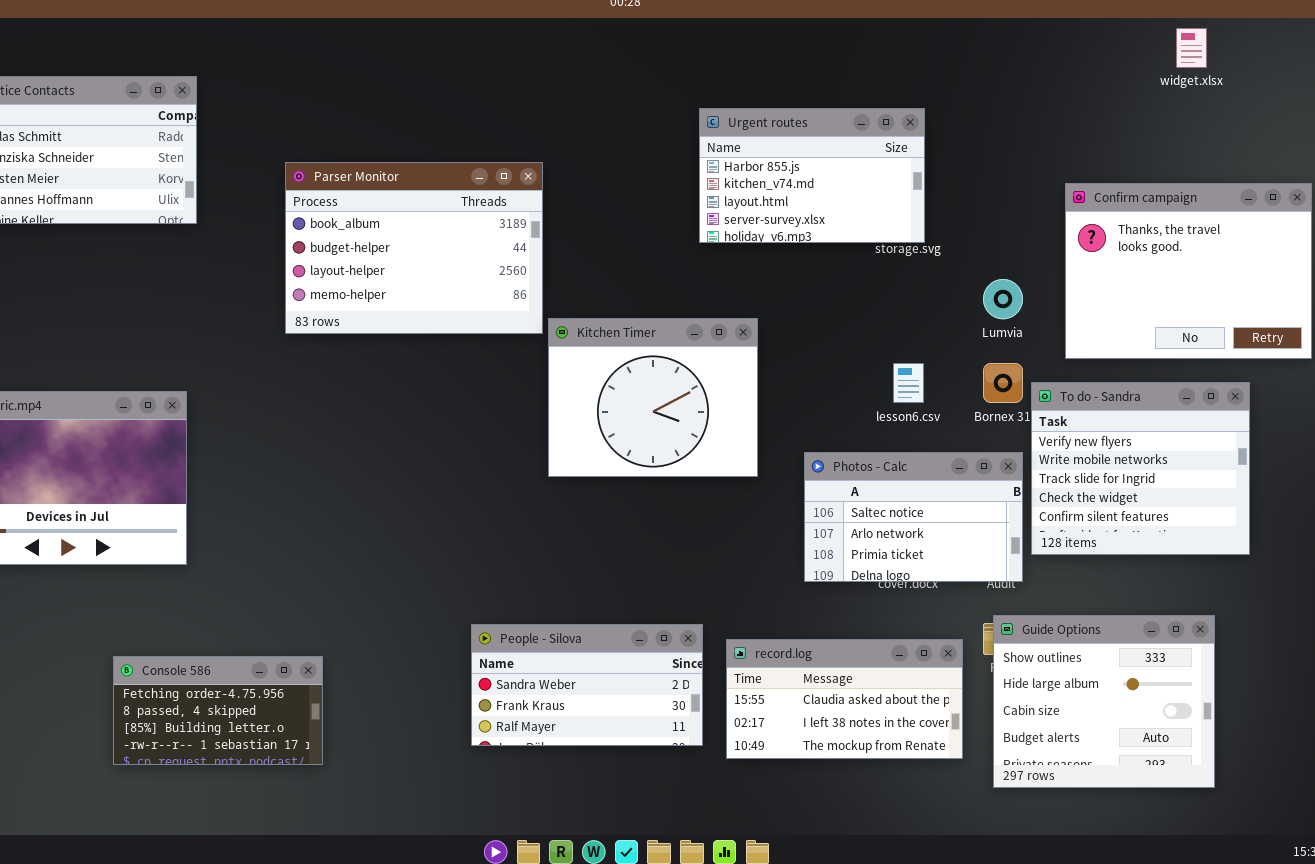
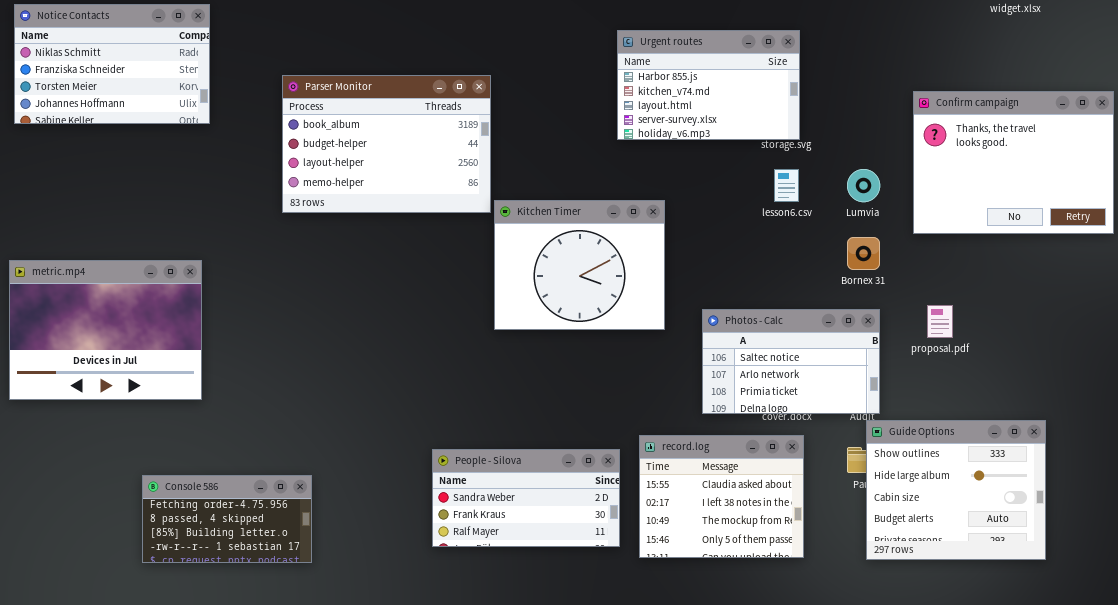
lesson6.csv: [893,363,924,403] -> [774,169,799,202], moved
To do - Sandra: [1031,382,1250,555] -> none, closed
Guide Options: [993,615,1215,788] -> [866,420,1046,560], moved
record.log: [726,639,963,759] -> [639,435,804,558], resized

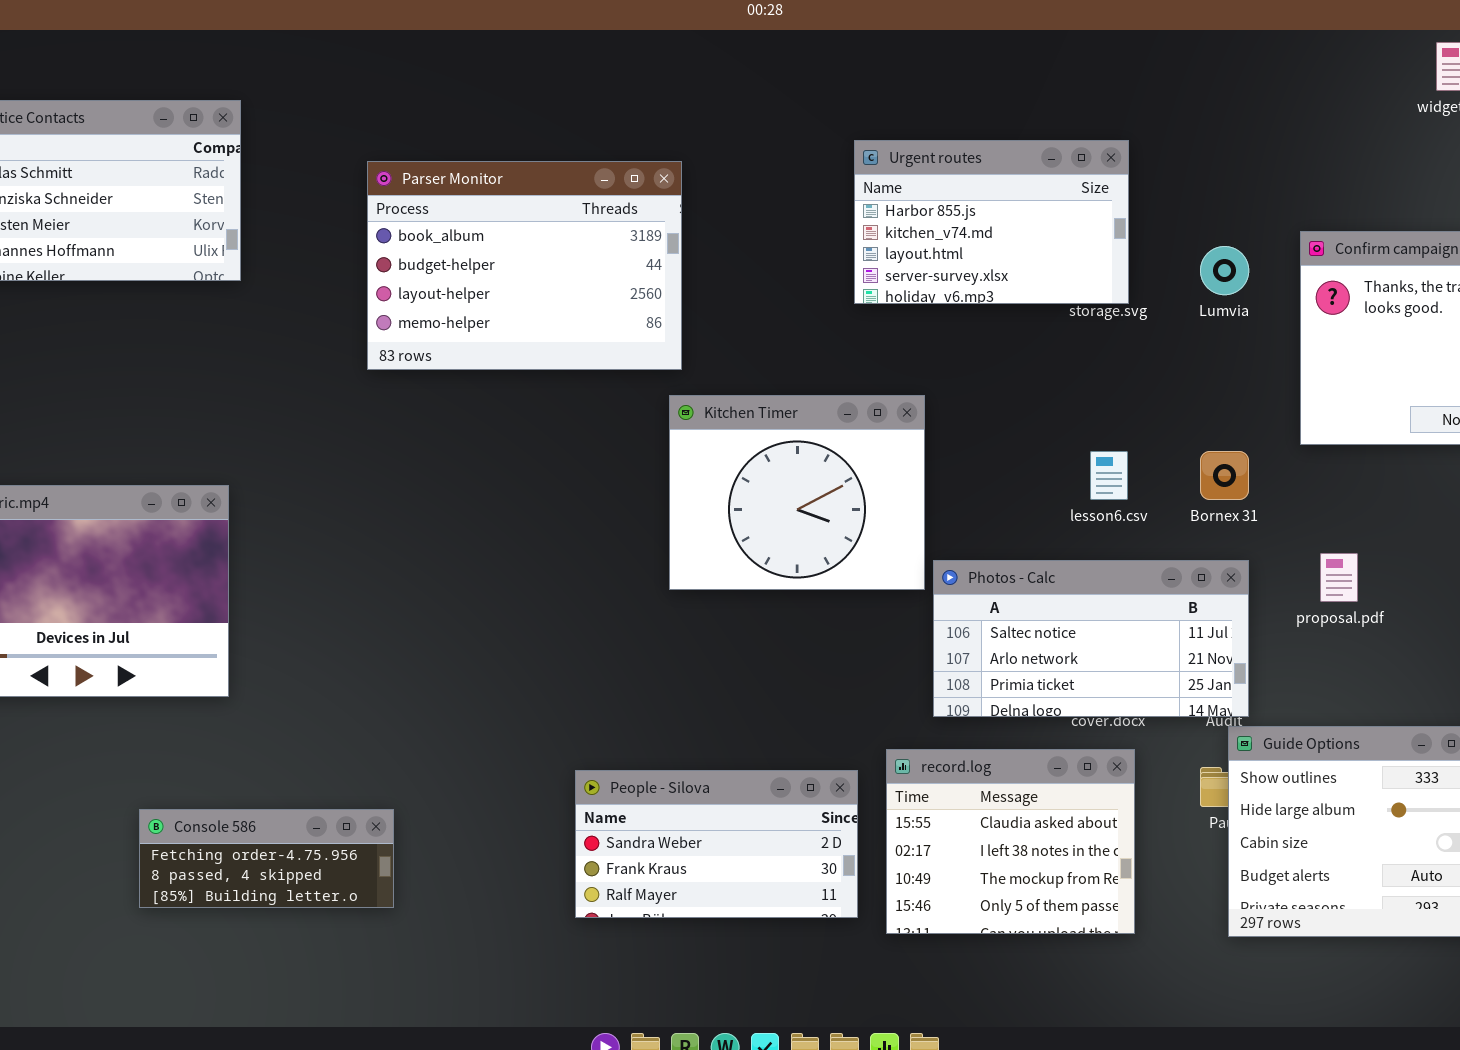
Parser Monitor: [282,75,491,213] -> [367,161,682,370], moved
lesson6.csv: [774,169,799,202] -> [1090,451,1128,500], moved
Lumvia: [847,169,880,202] -> [1200,246,1249,295], moved
Photos - Calc: [702,309,880,414] -> [933,560,1249,717], resized
Console 586: [142,475,312,563] -> [139,809,394,908], resized

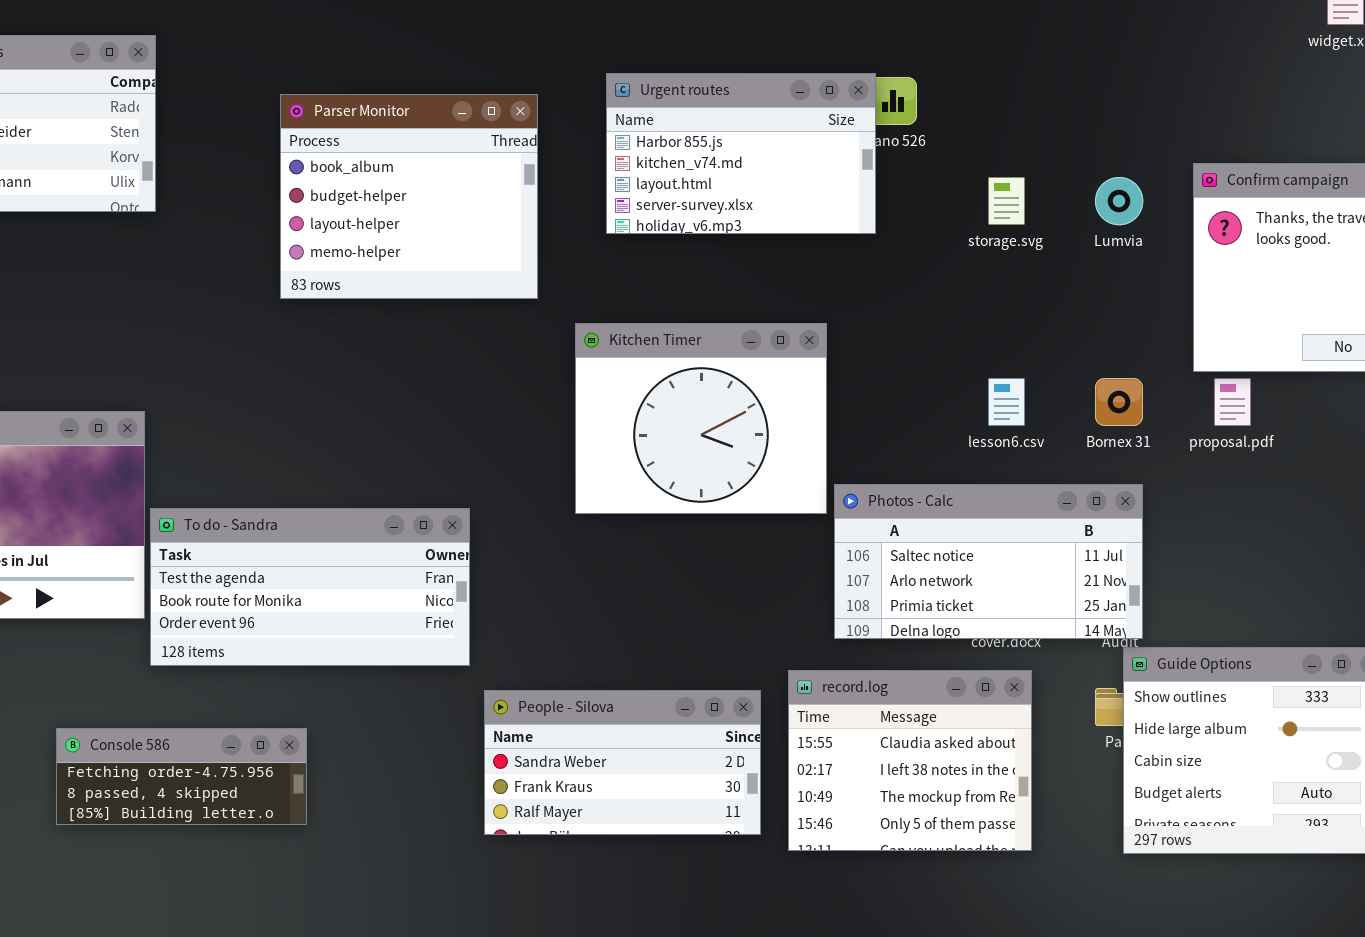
Urgent routes: [854,140,1129,304] -> [606,73,876,234], moved
Parser Monitor: [367,161,682,370] -> [280,94,538,299], resized
proposal.pdf: [1320,553,1358,602] -> [1214,378,1251,426], moved
To do - Sandra: none -> [150,508,470,666], opened

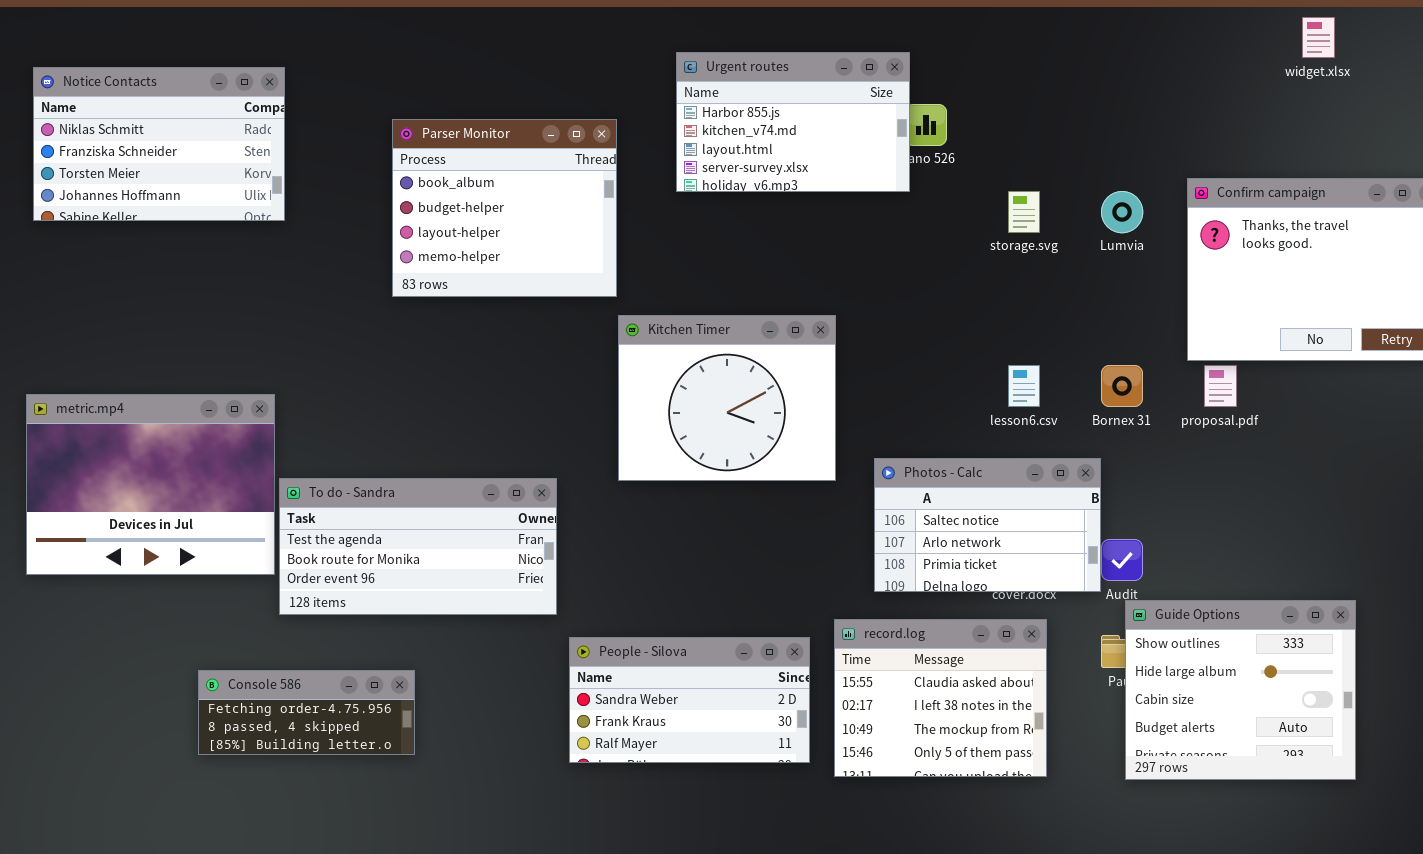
Urgent routes: [606,73,876,234] -> [676,52,910,192], moved
Kitchen Timer: [575,323,827,514] -> [618,315,836,481], moved
Photos - Calc: [834,484,1143,639] -> [874,458,1101,592], resized

